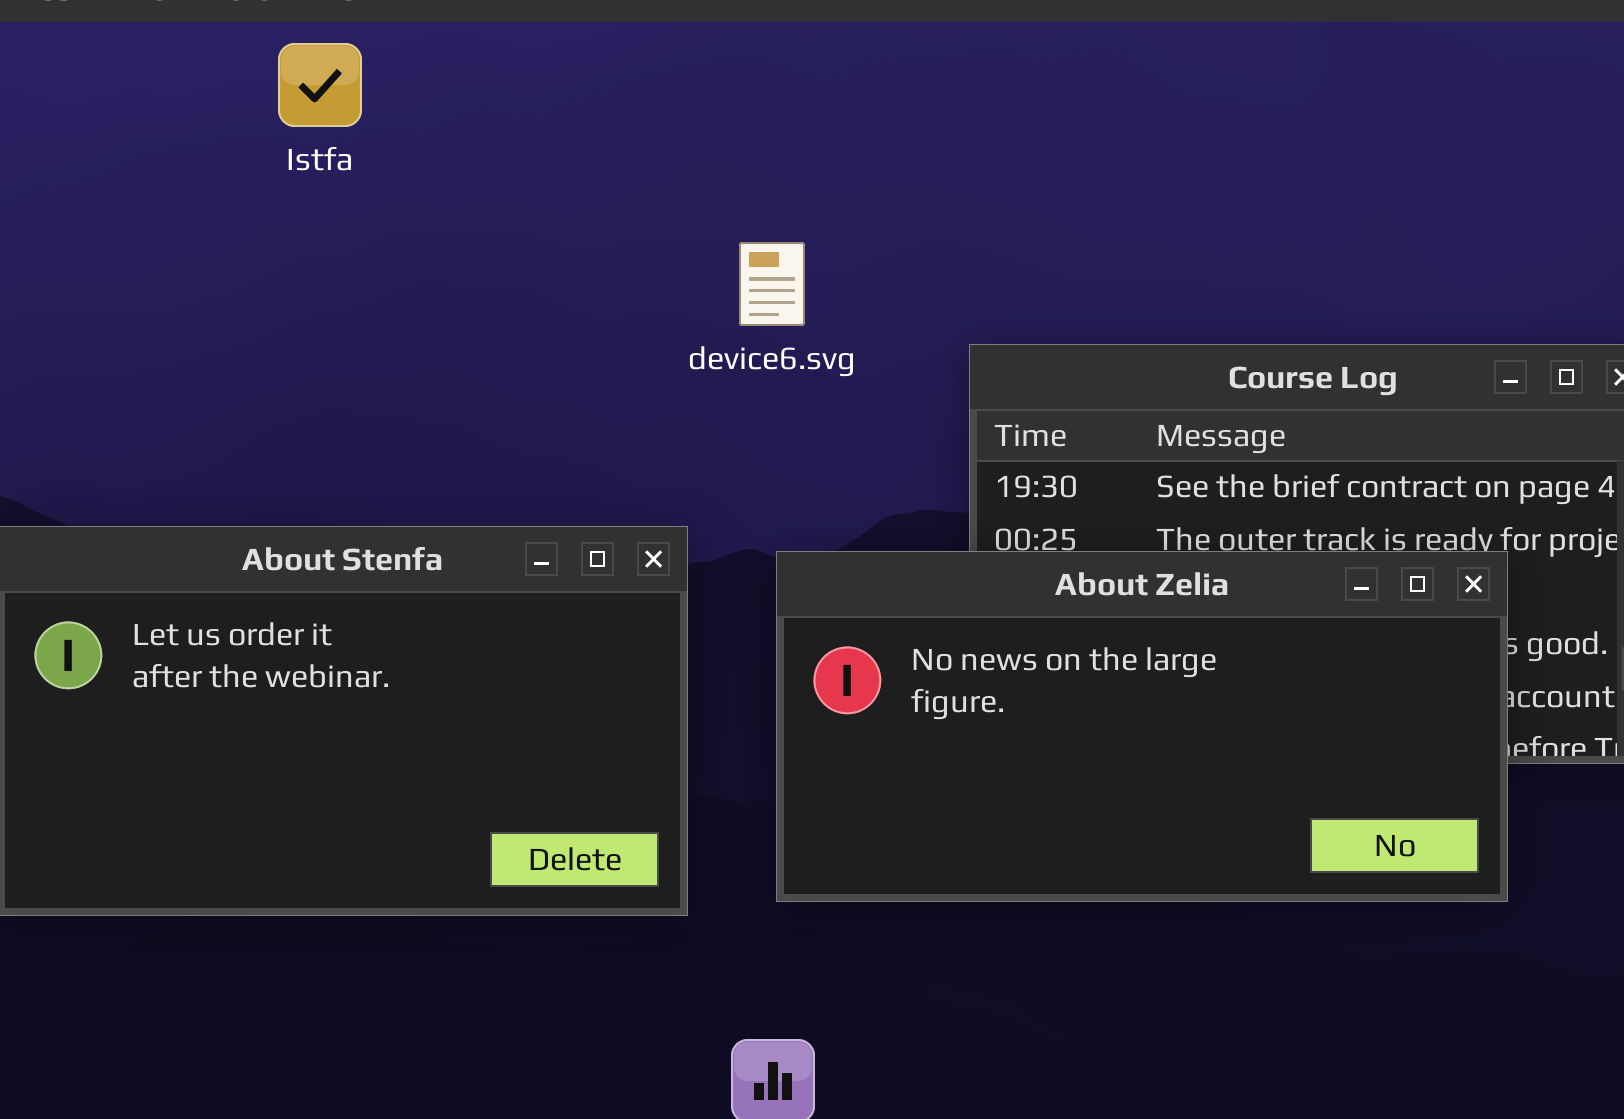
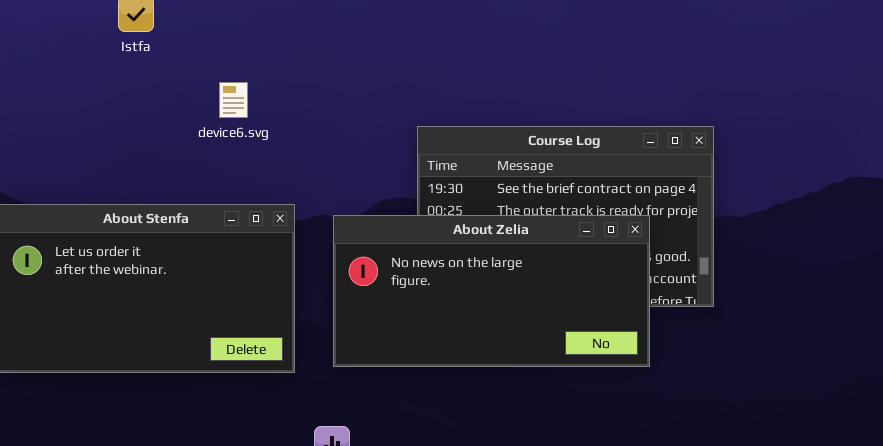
device6.svg: [739,242,805,326] -> [219,82,248,118], moved

